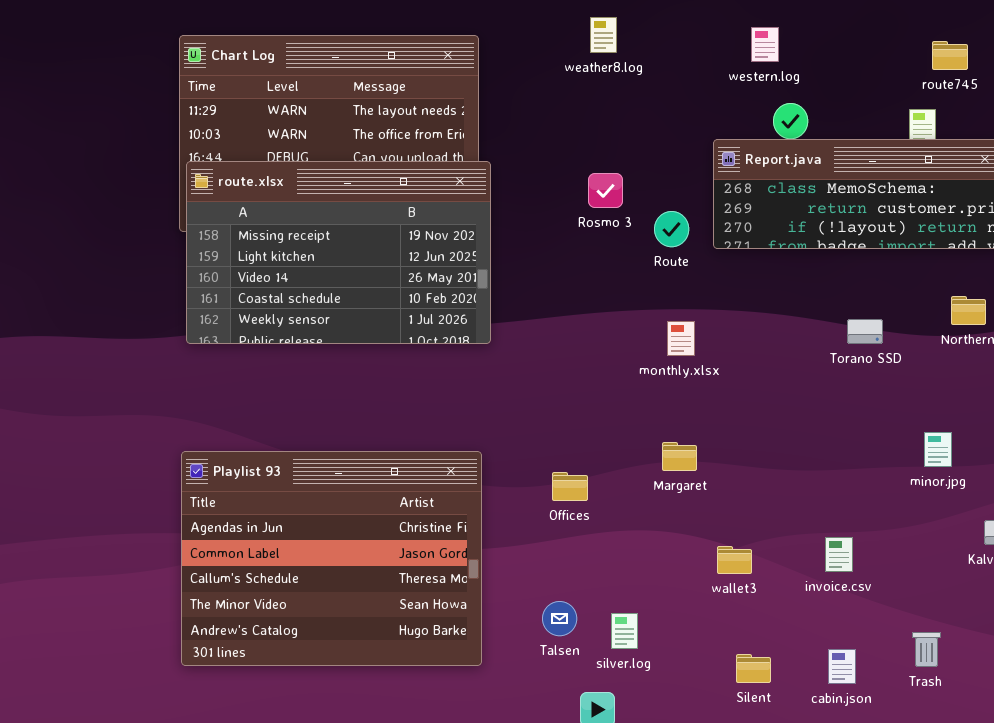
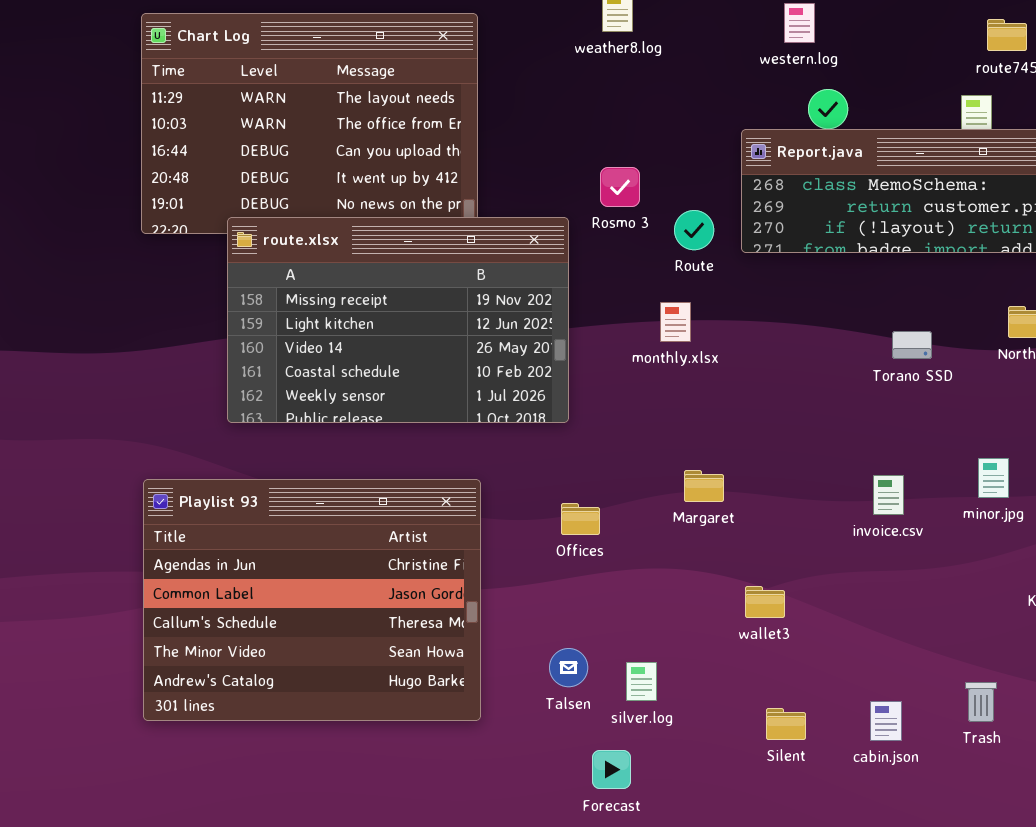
route.xlsx: [186,161,491,344] -> [227,217,569,423], moved
monthly.xlsx: [667,321,695,356] -> [660,302,691,342], moved
invoice.csv: [825,537,853,572] -> [873,475,904,515], moved

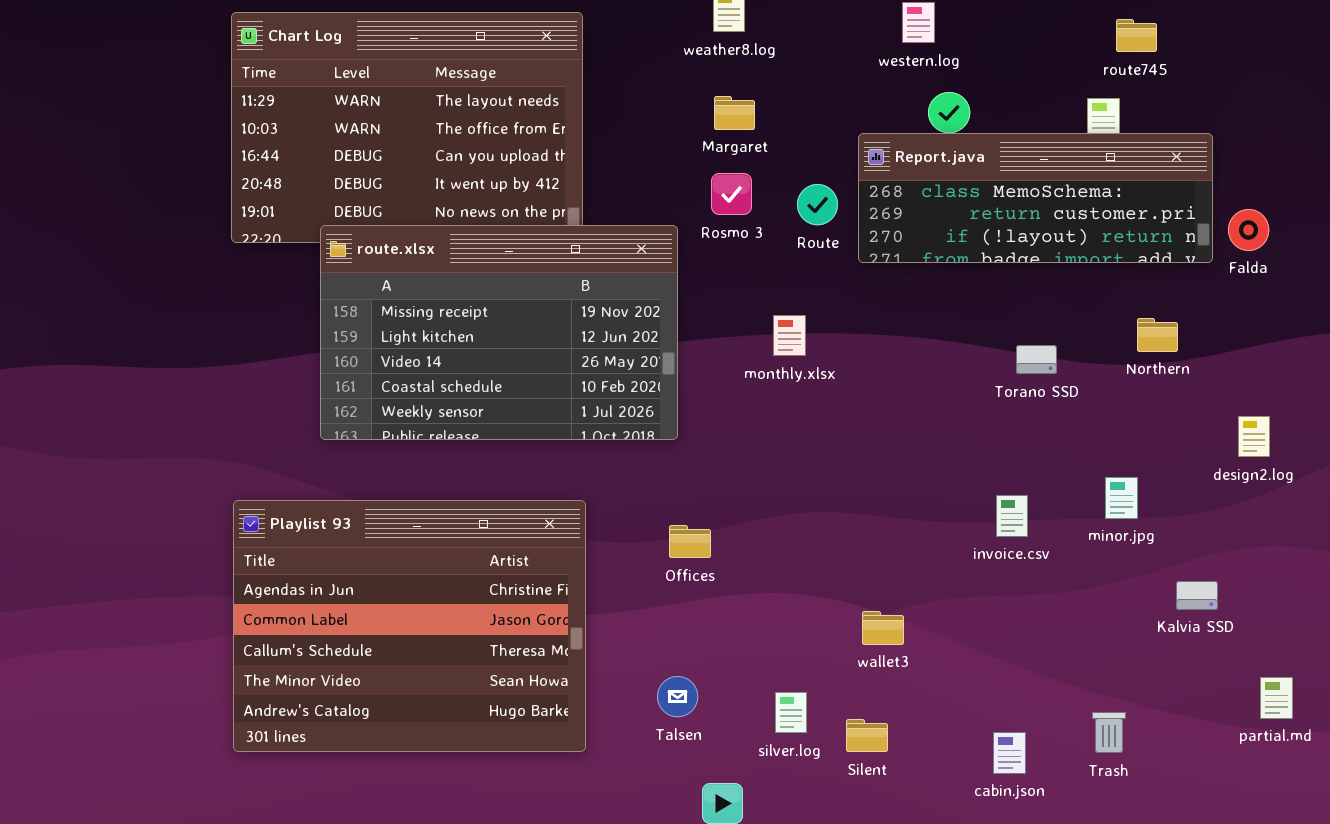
Route: [674,210,714,250] -> [797,184,838,225], moved
Margaret: [684,470,724,502] -> [714,96,755,130], moved
silver.log: [626,662,657,701] -> [775,692,807,733], moved
Silent: [766,708,806,740] -> [846,719,888,752], moved

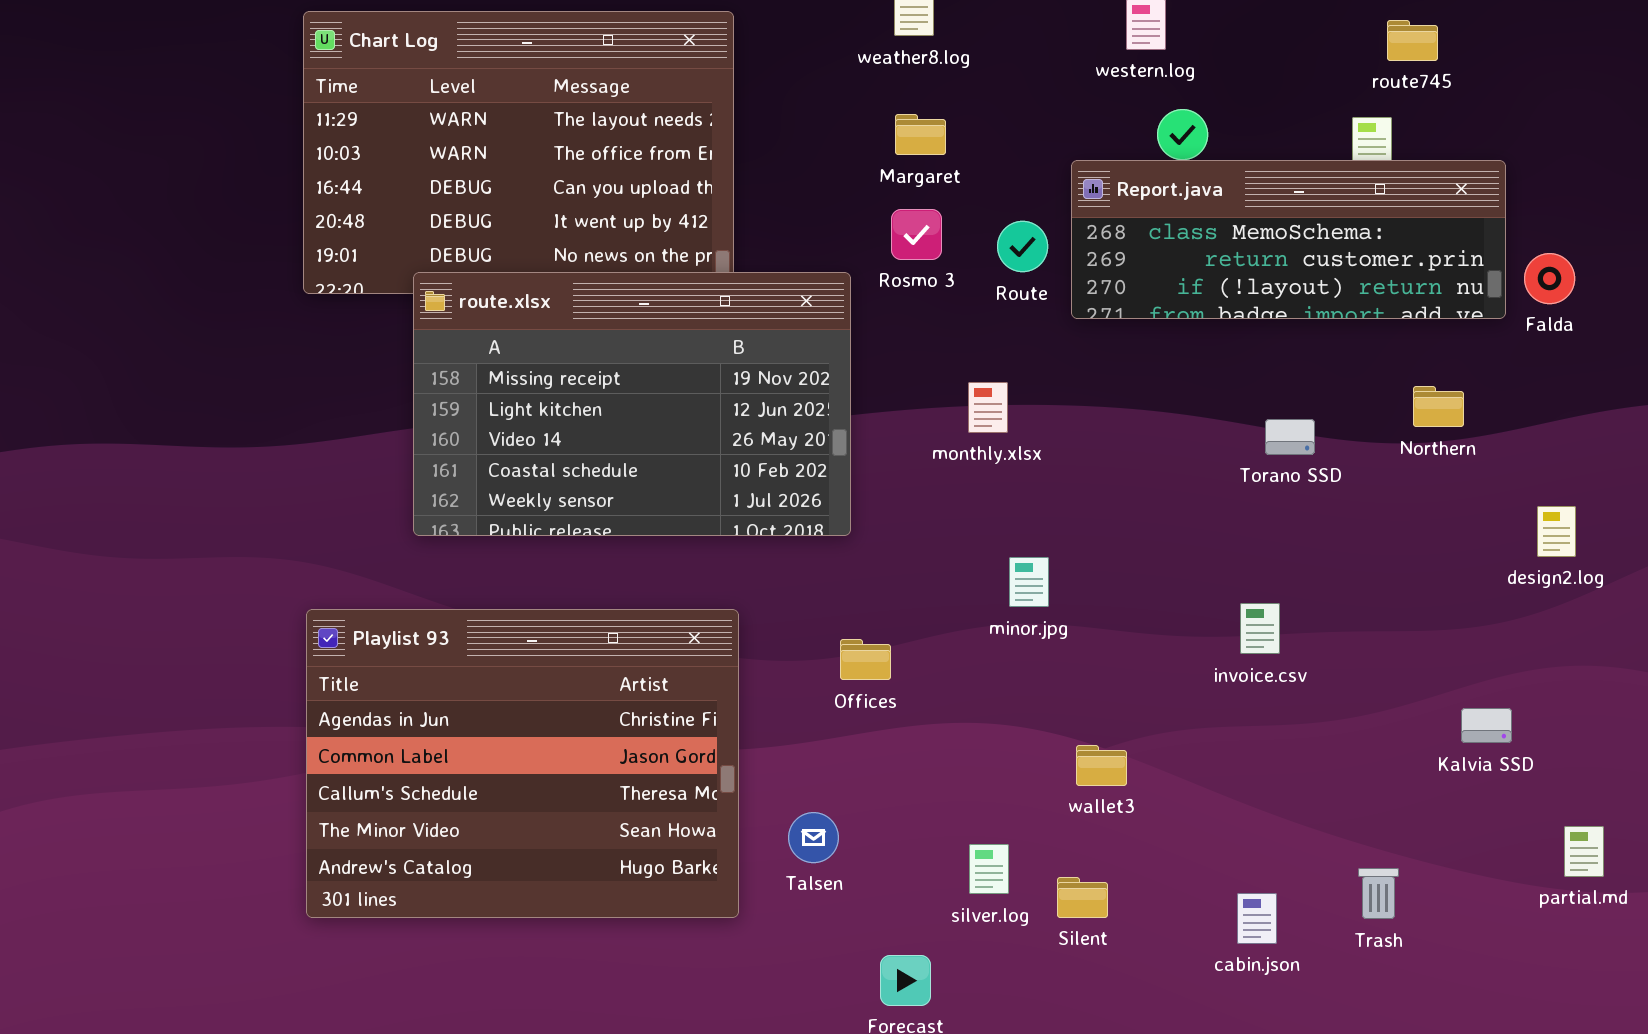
minor.jpg: [1105,477,1138,519] -> [1009,557,1049,607], moved
Talsen: [657,676,698,717] -> [788,812,839,863], moved

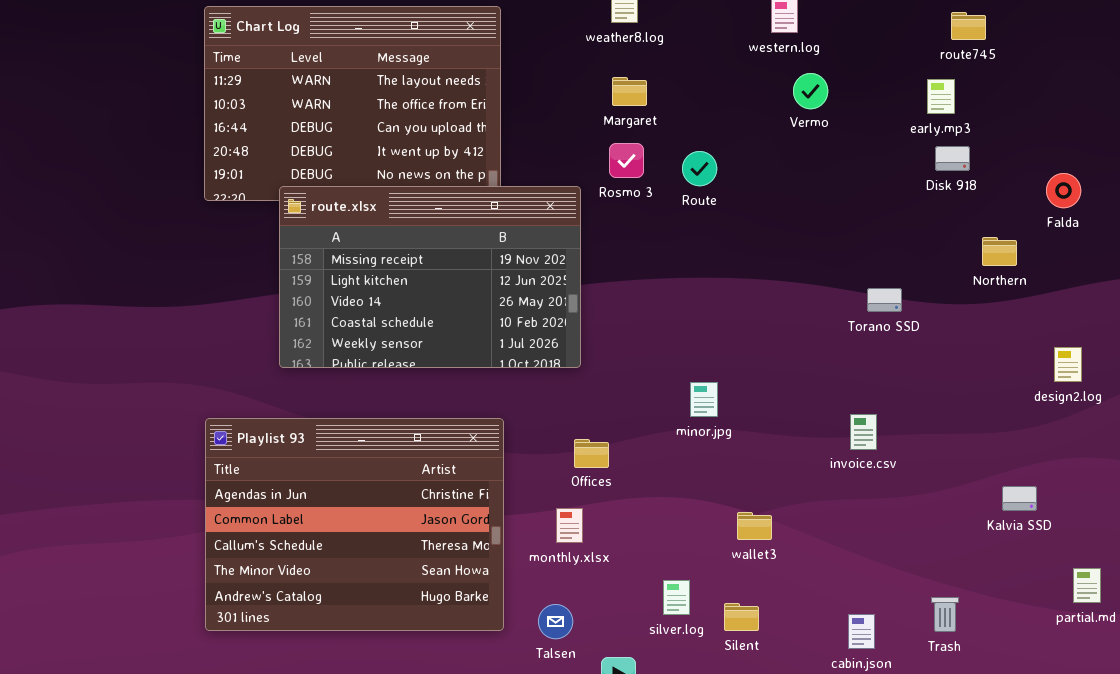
Report.java: [1071,160,1506,319] -> none, closed
monthly.xlsx: [968,382,1008,433] -> [556,508,583,543], moved
Northern: [1413,386,1464,427] -> [982,237,1017,266], moved
Talsen: [788,812,839,863] -> [538,604,573,639], moved

